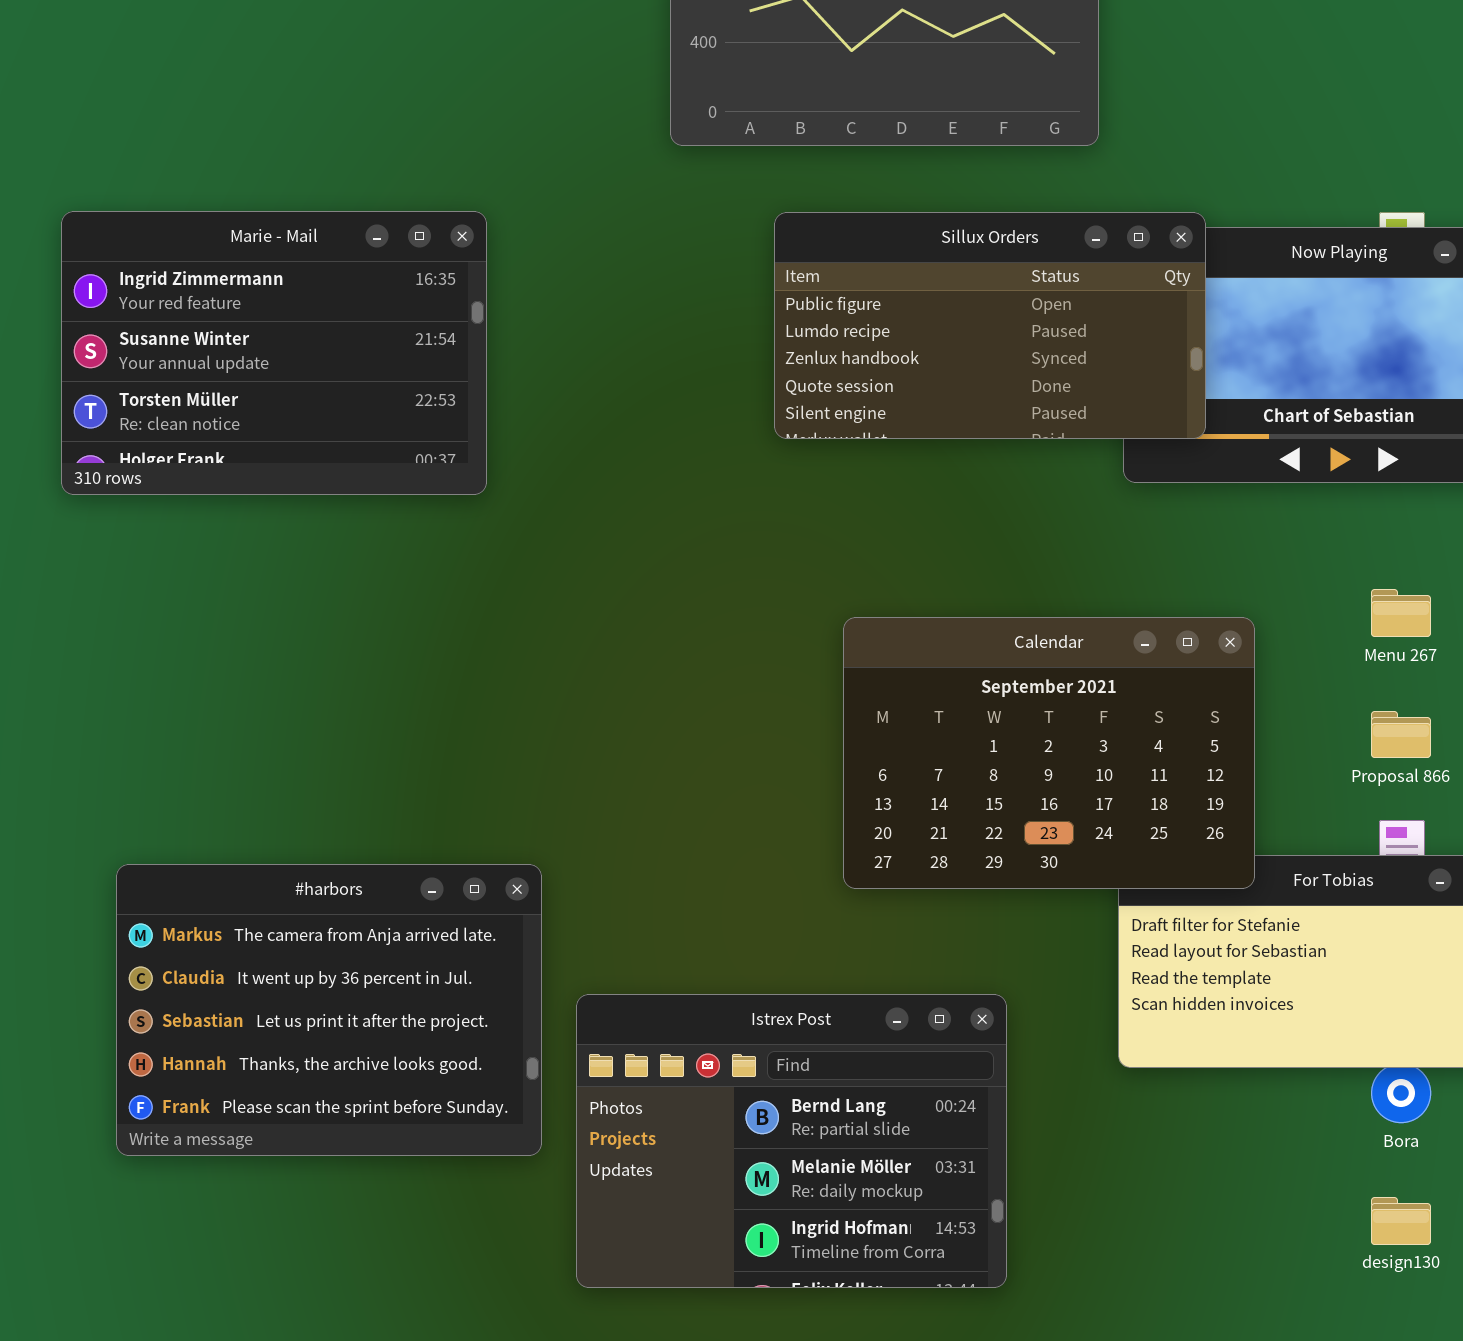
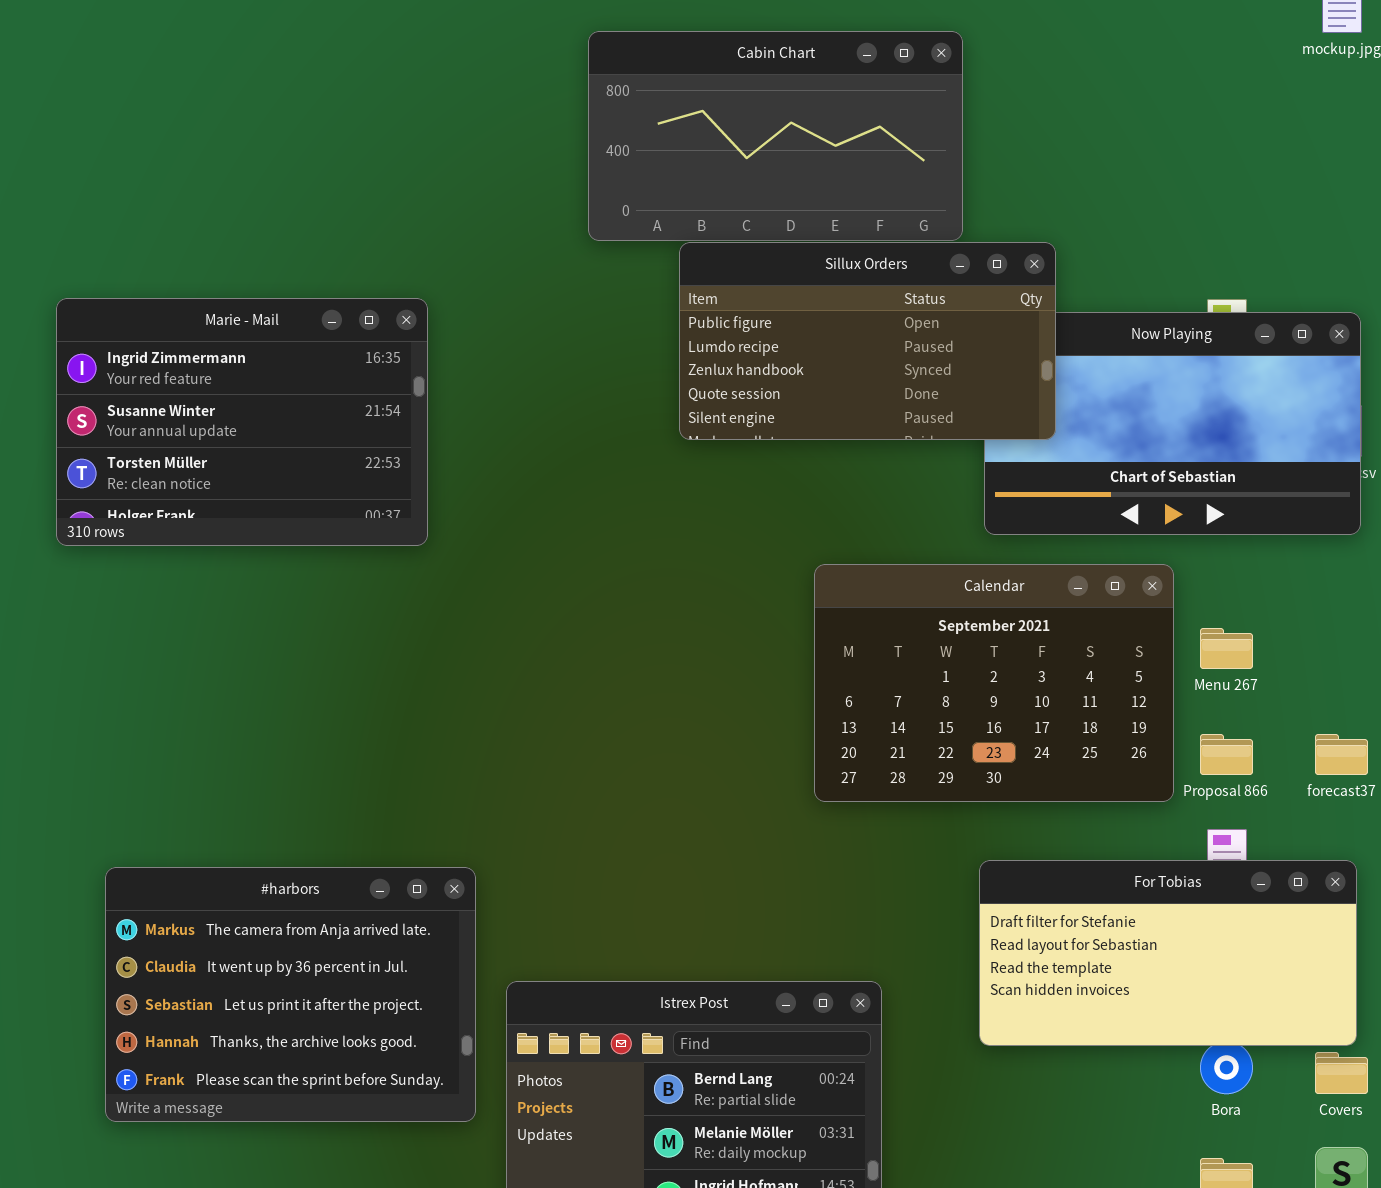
Sillux Orders: [774,212,1206,439] -> [679,242,1056,440], moved
Calendar: [843,617,1255,889] -> [814,564,1174,802], moved

